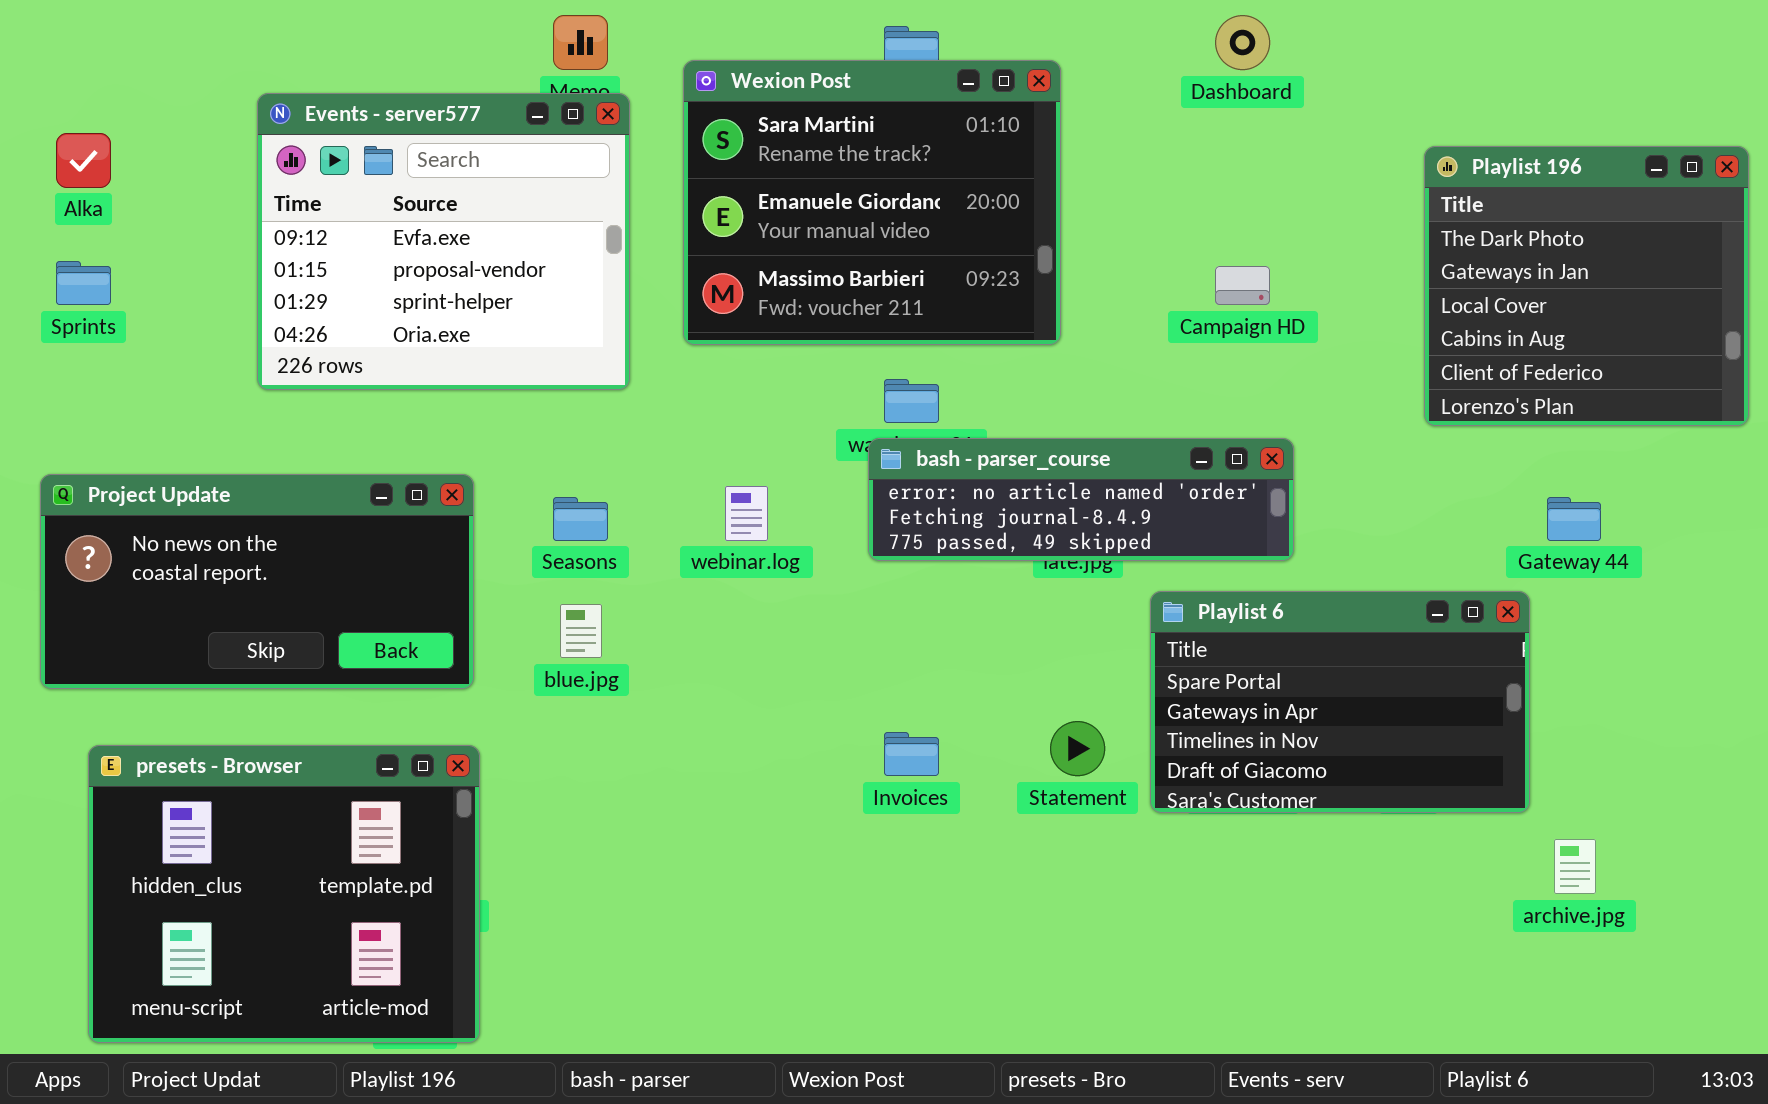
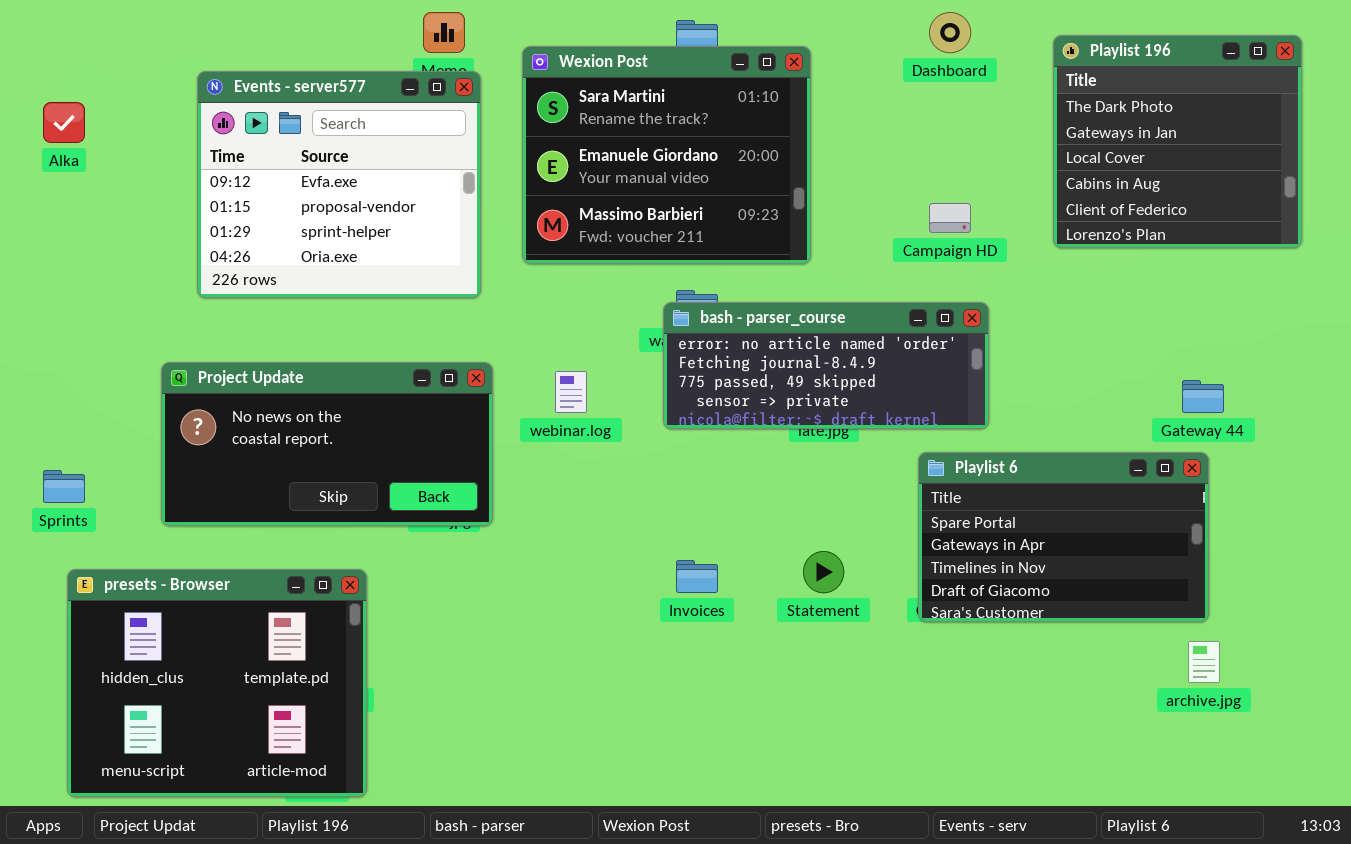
Playlist 196: [1424,146,1749,426] -> [1053,35,1302,248], moved
Sprints: [56,261,111,305] -> [43,470,85,503], moved
bash - parser_course: [868,438,1294,561] -> [663,302,989,429], resized
Project Update: [40,474,474,689] -> [161,362,493,526], moved
Playlist 6: [1150,591,1530,813] -> [918,452,1209,622], moved

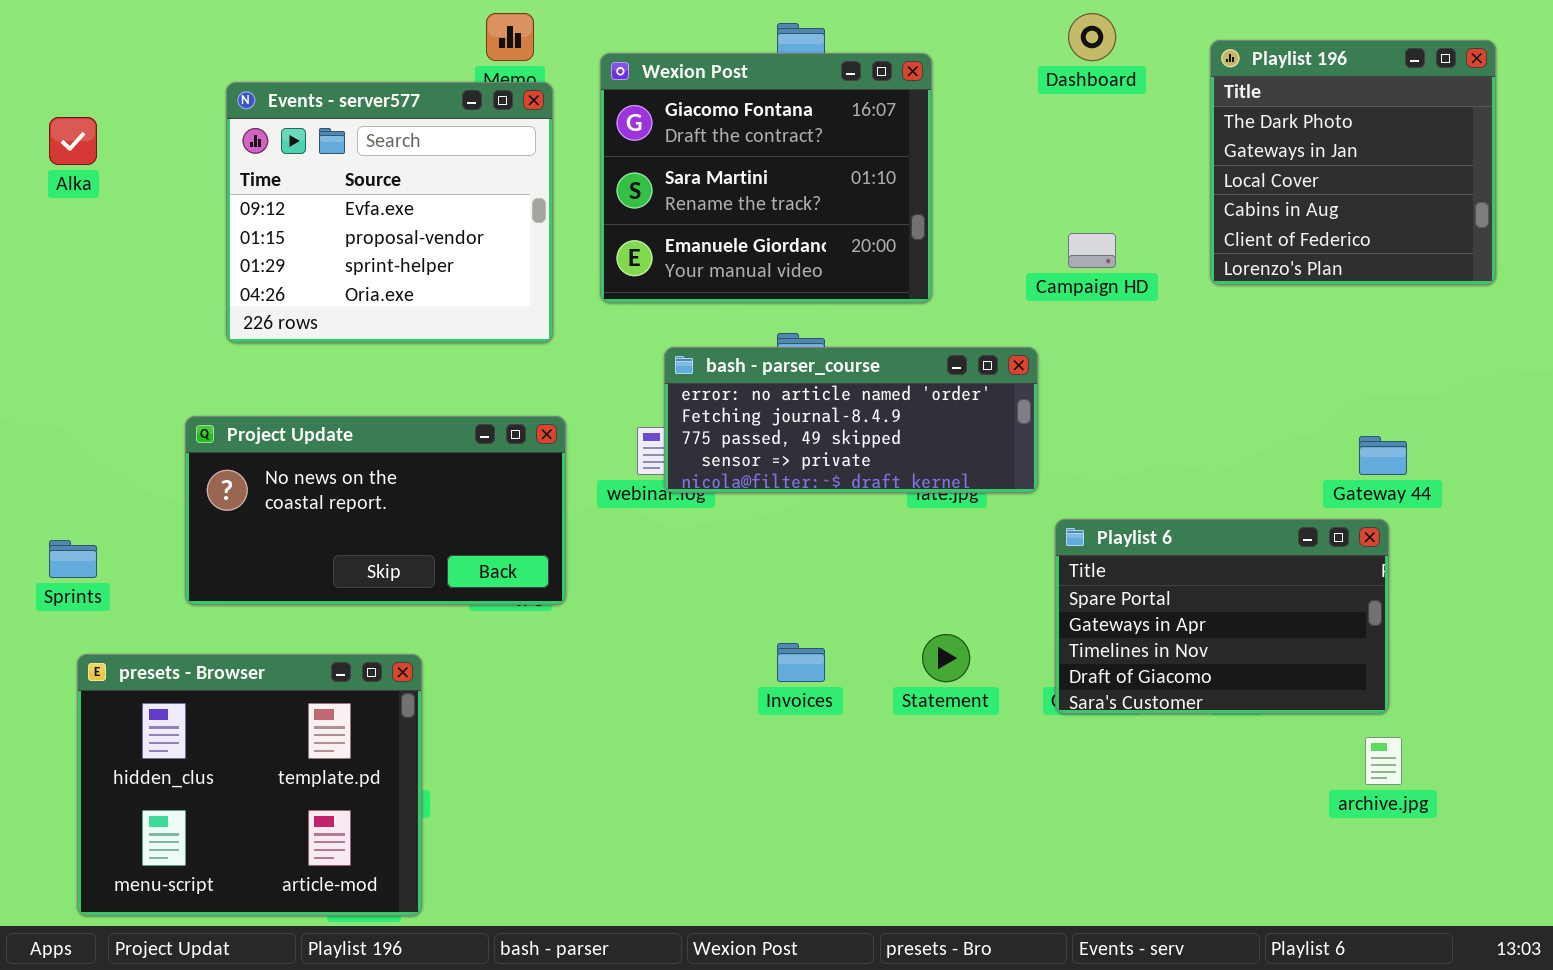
Wexion Post: [522,46,811,264] -> [600,53,932,303], scrolled up 1 row
bash - parser_course: [663,302,989,429] -> [664,347,1038,493], moved

